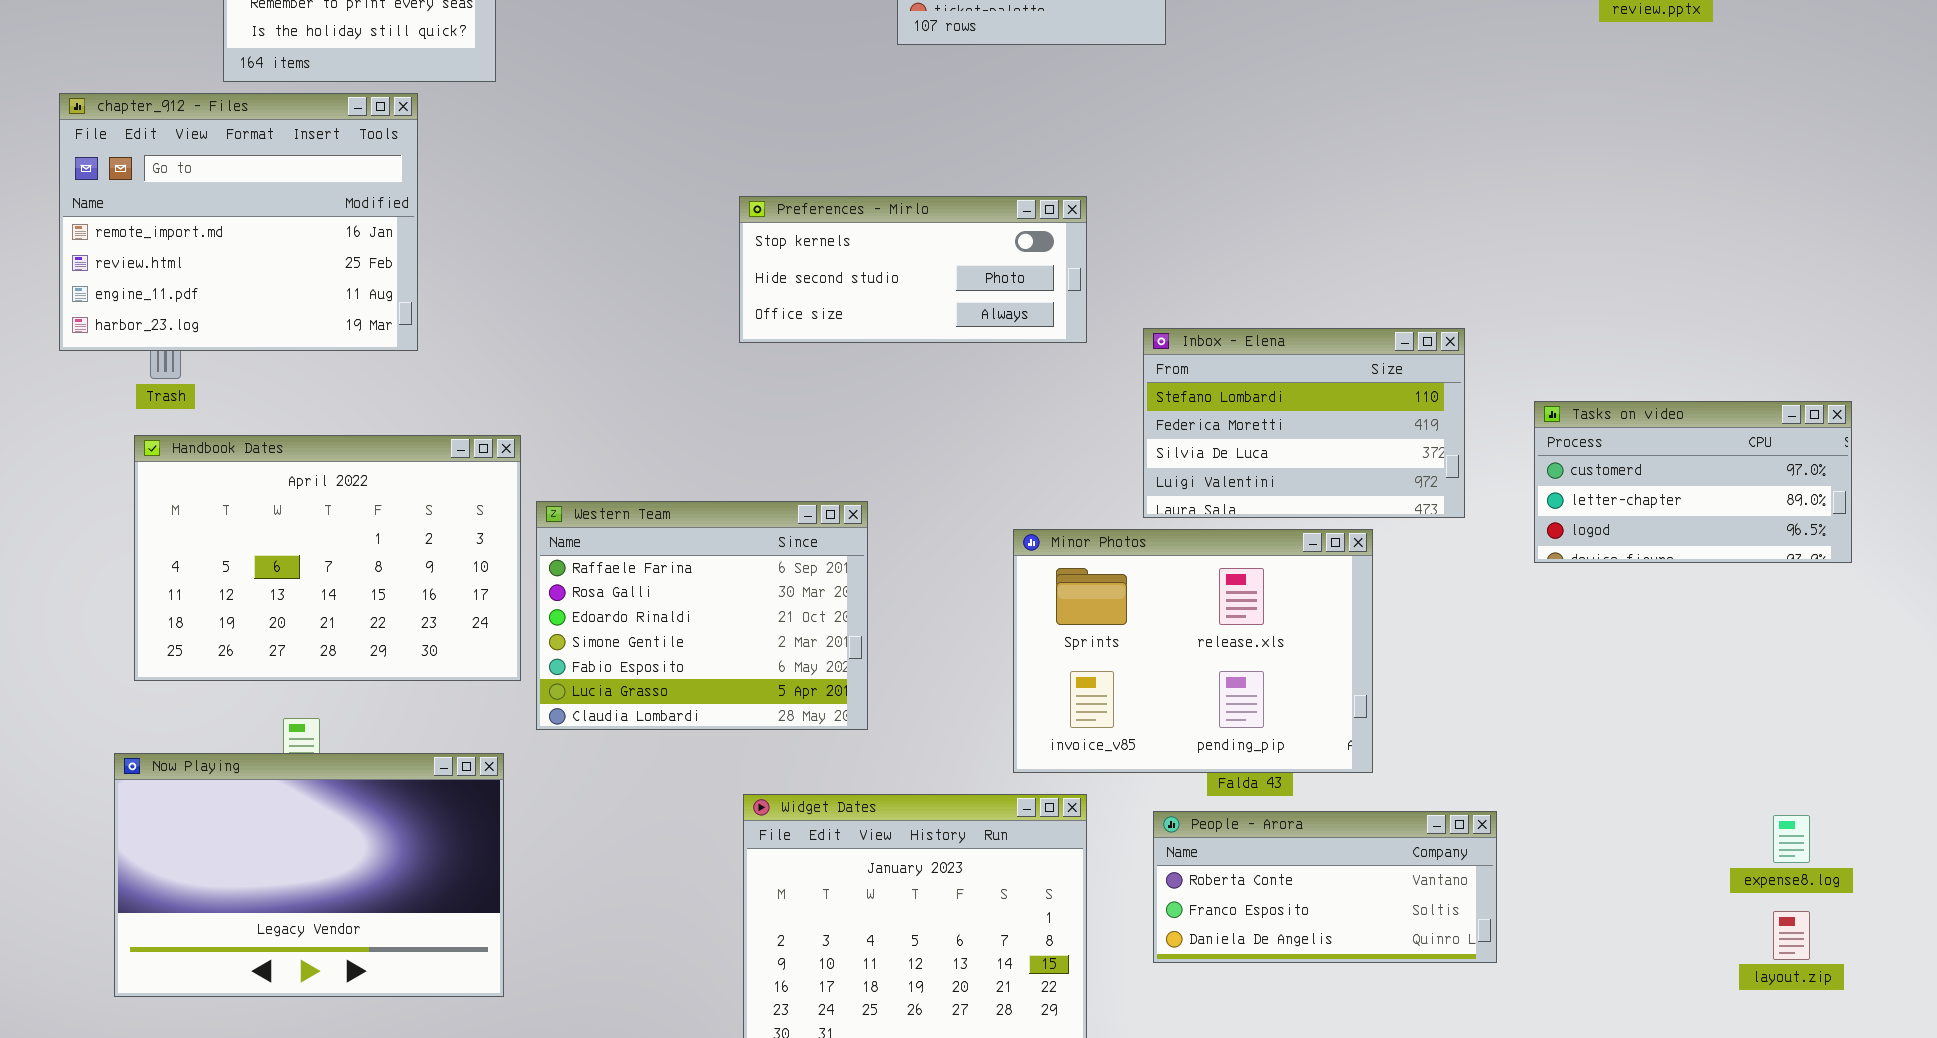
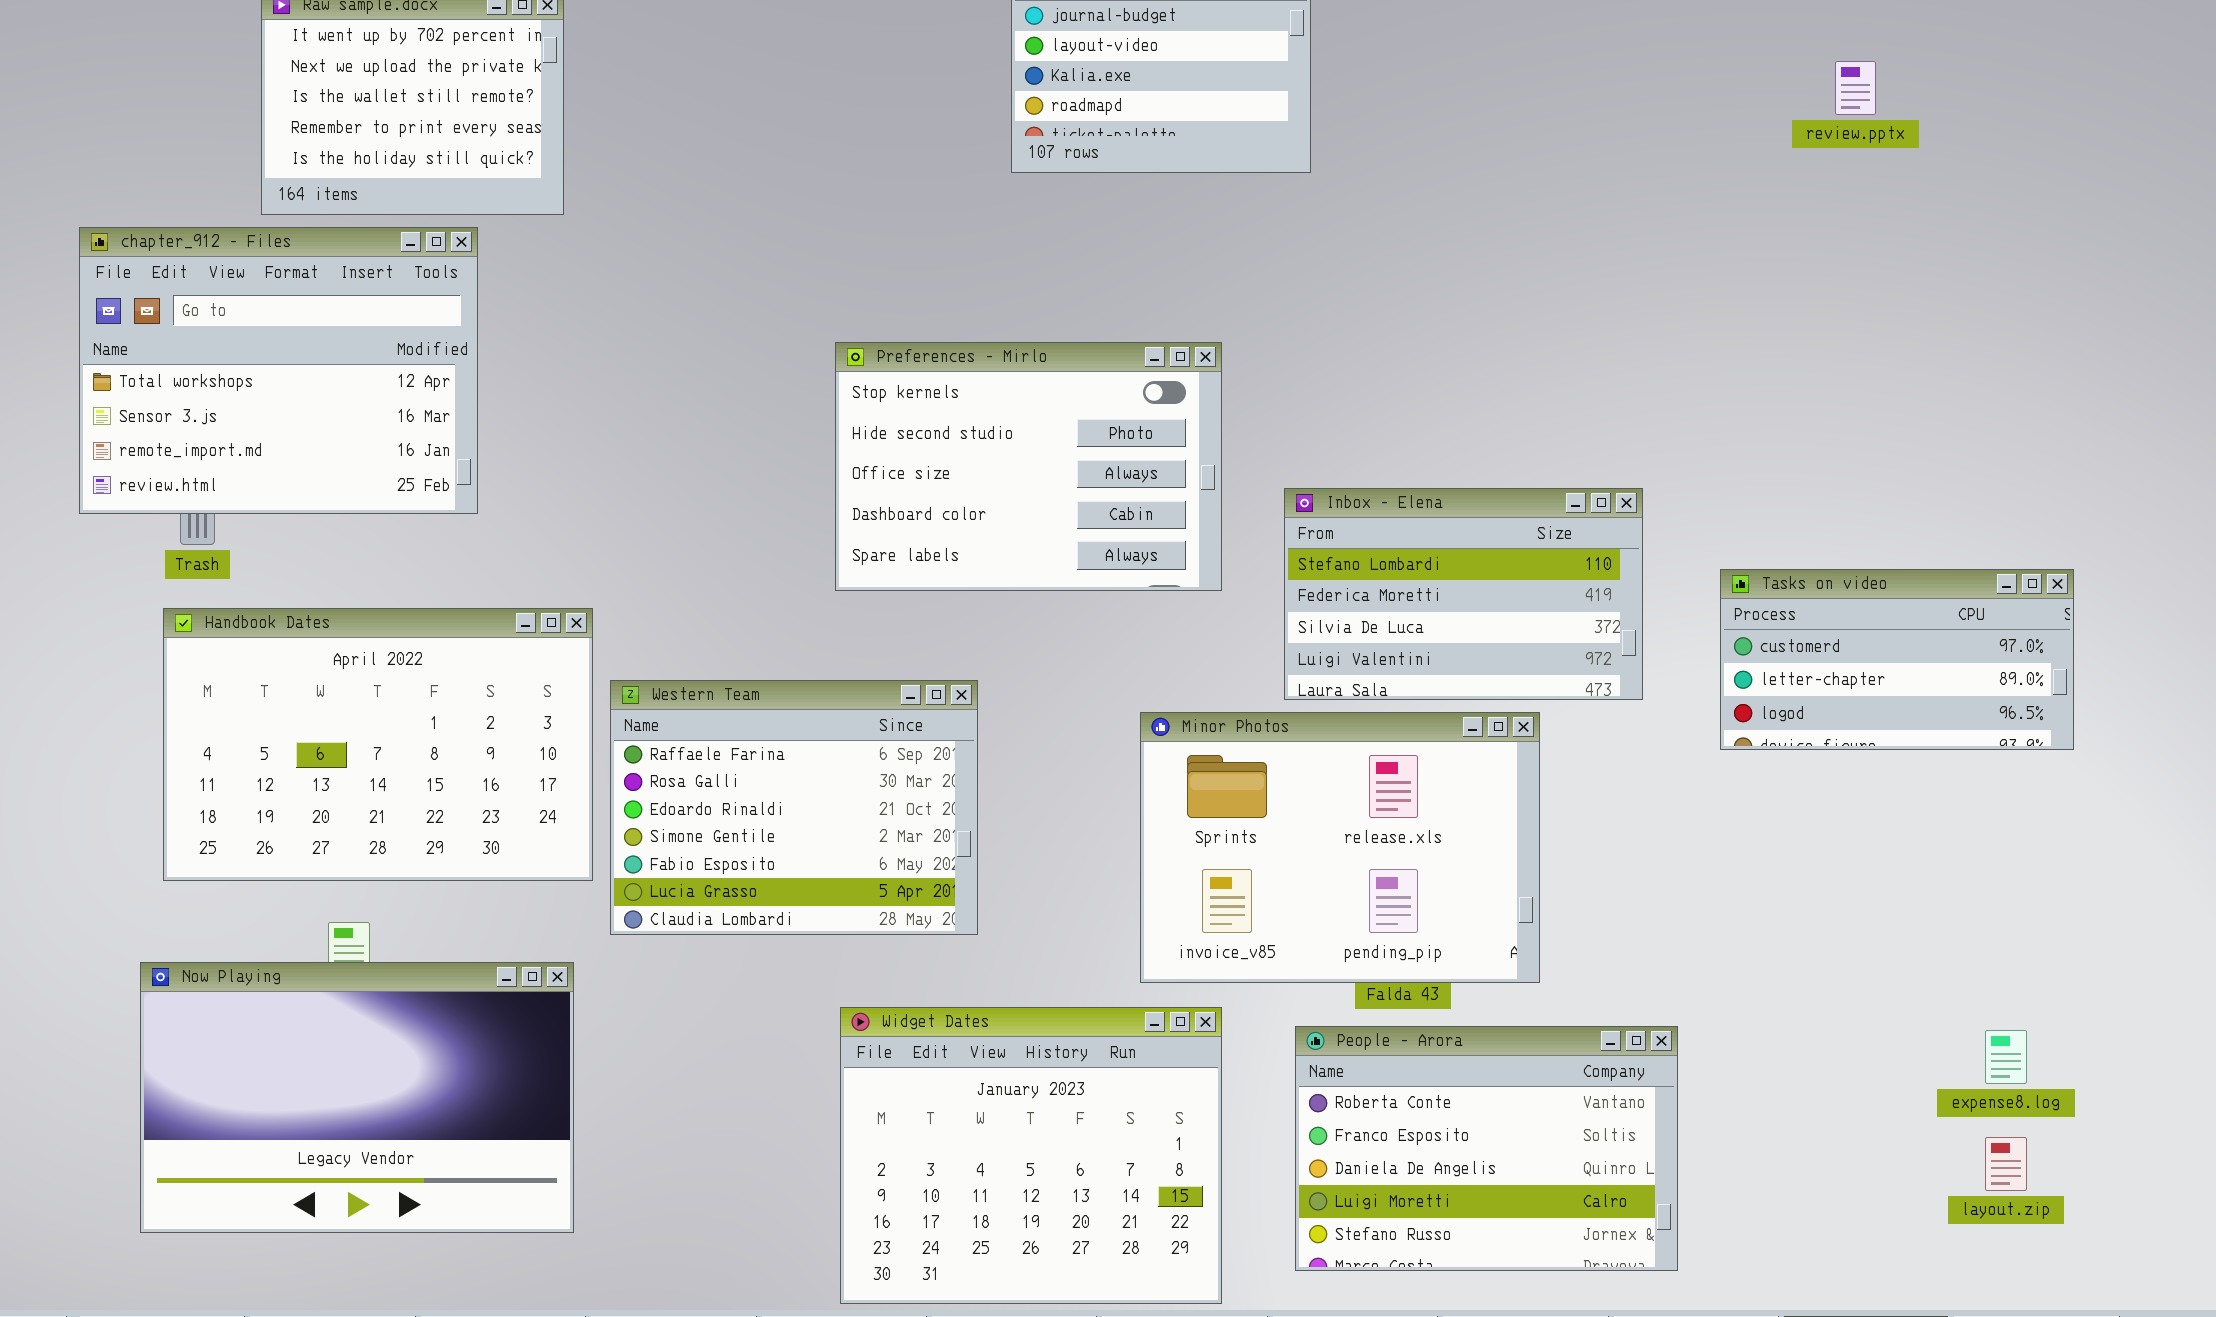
chapter_912 - Files: [59,93,418,351] -> [79,227,478,514], scrolled up 2 rows
Preferences - Mirlo: [739,196,1087,343] -> [835,342,1222,591], resized
People - Arora: [1153,811,1497,963] -> [1295,1026,1678,1271], resized

